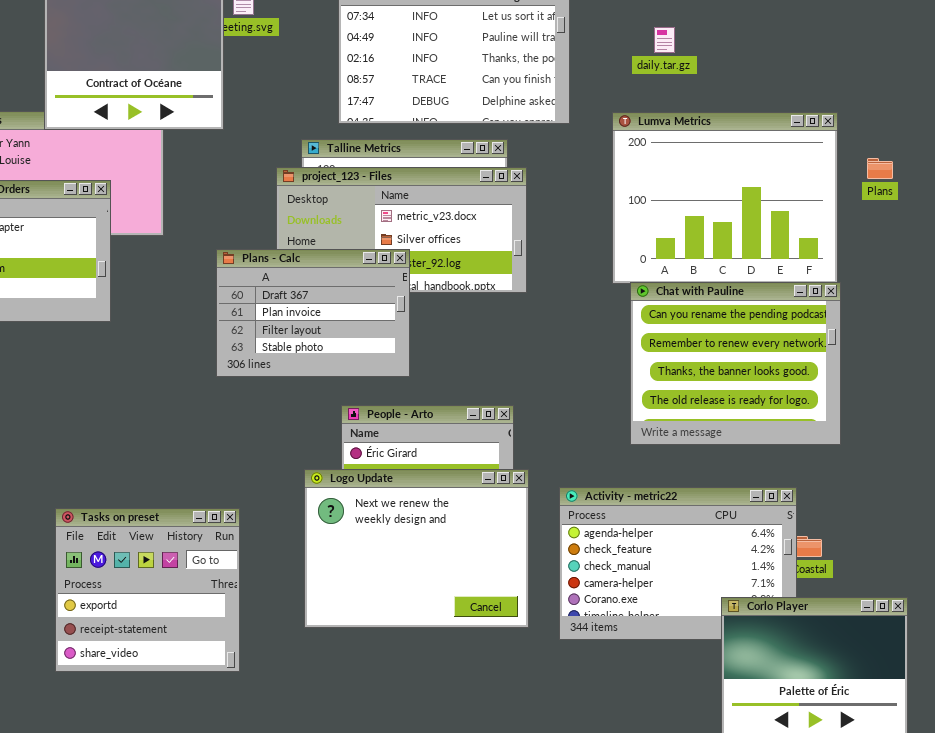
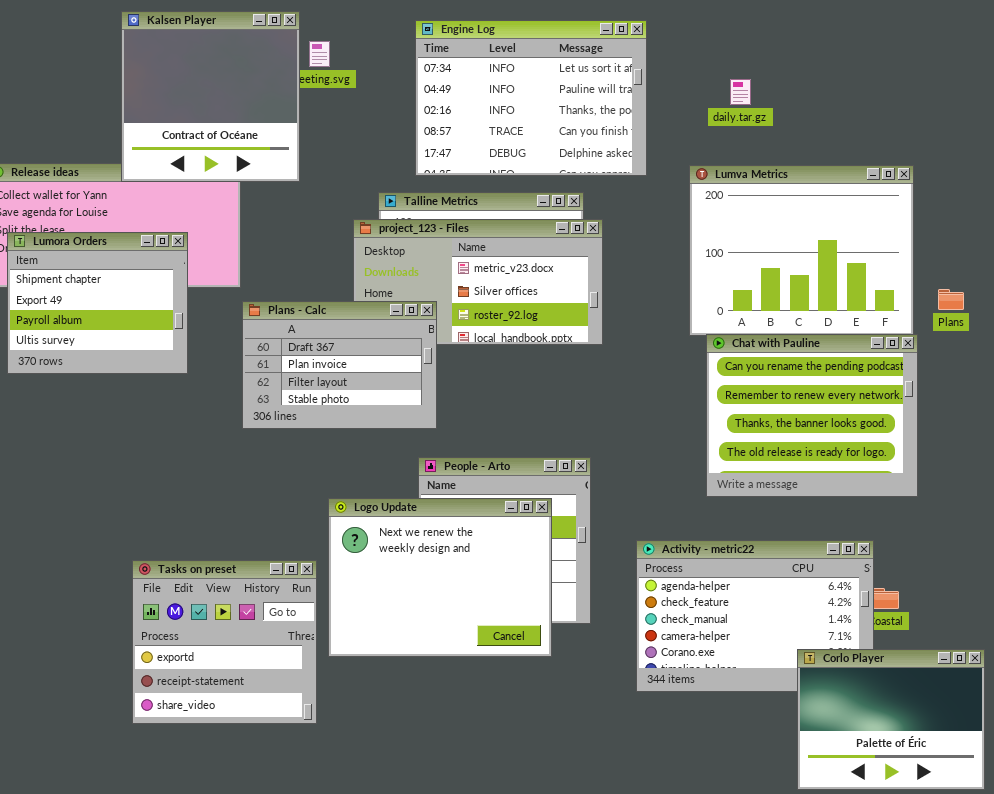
Plans: [867,158,893,179] -> [938,289,964,310], moved
Plans - Calc: [216,249,410,377] -> [242,301,437,429], moved
Logo Update: [304,469,529,628] -> [328,498,552,657], moved

